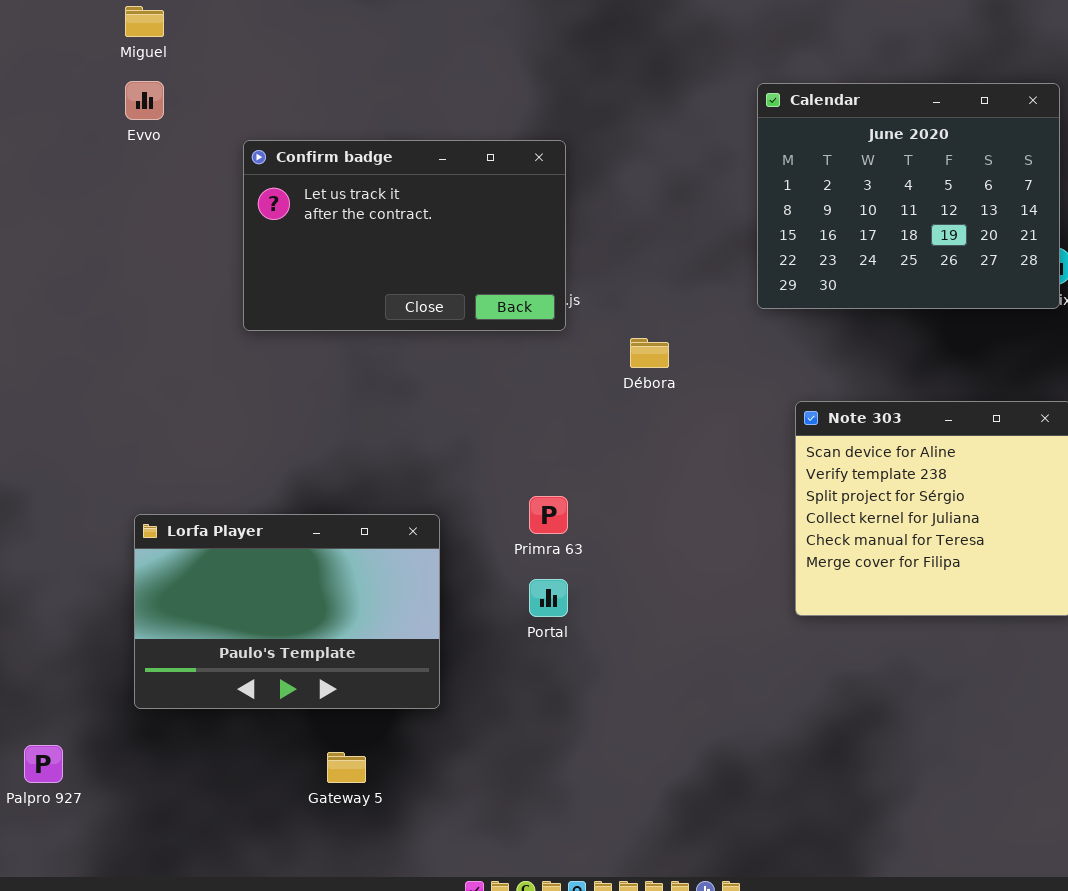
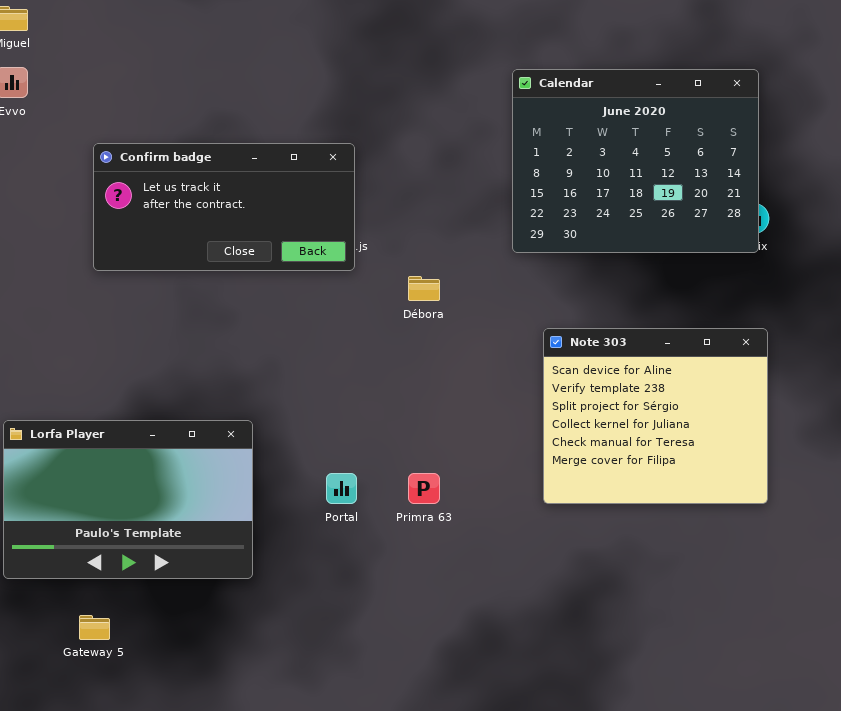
Confirm badge: [243,140,566,331] -> [93,143,355,271], resized
Primra 63: [529,496,568,534] -> [408,473,440,504], moved
Gateway 5: [327,752,366,783] -> [79,615,110,640], moved

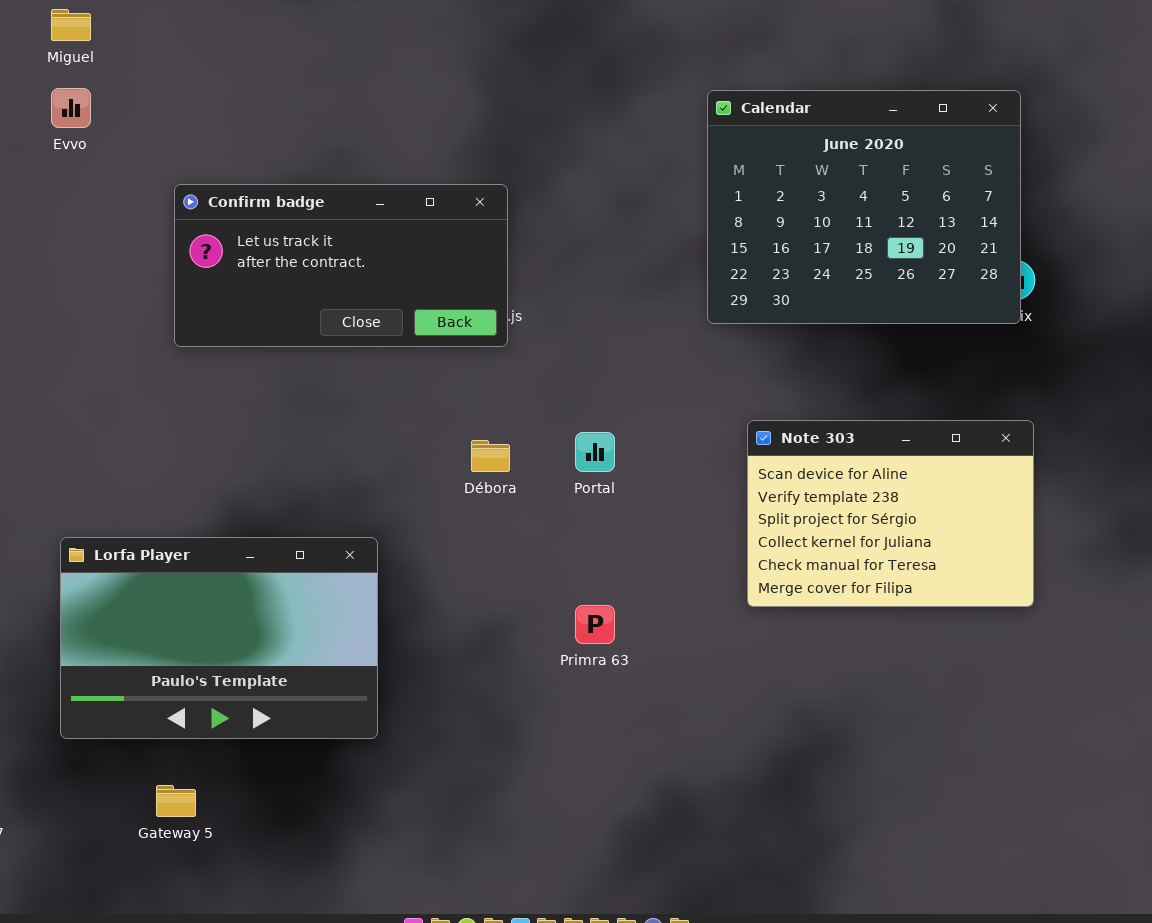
Débora: [408,276,440,301] -> [471,440,510,472], moved
Note 303: [543,328,768,504] -> [747,420,1034,607], resized
Portal: [326,473,357,504] -> [575,432,615,472], moved

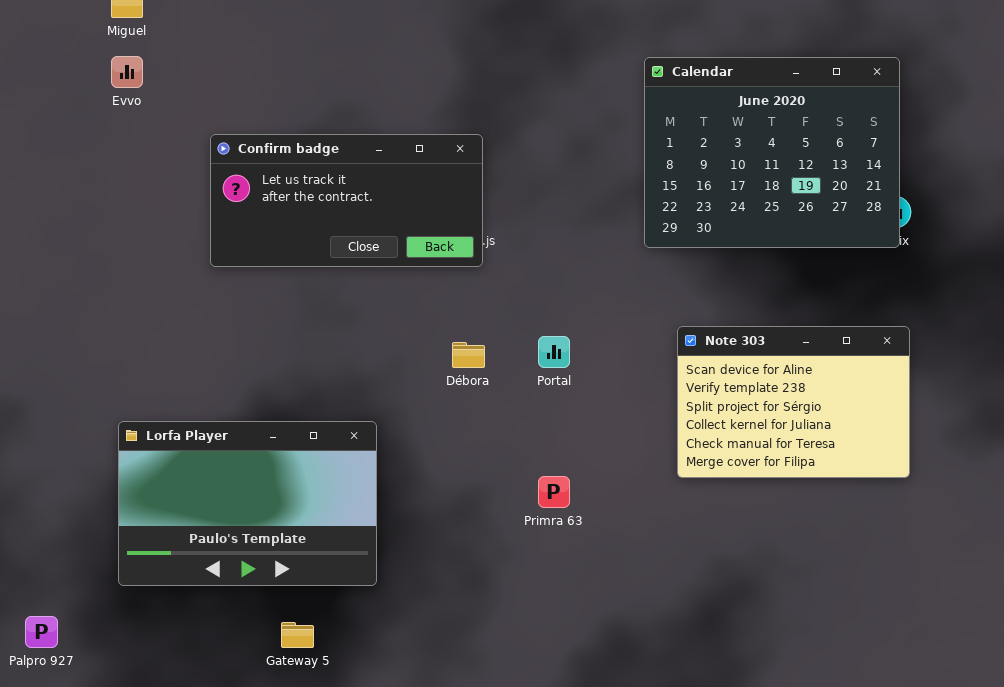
Gateway 5: [156,785,196,817] -> [281,622,314,648], moved

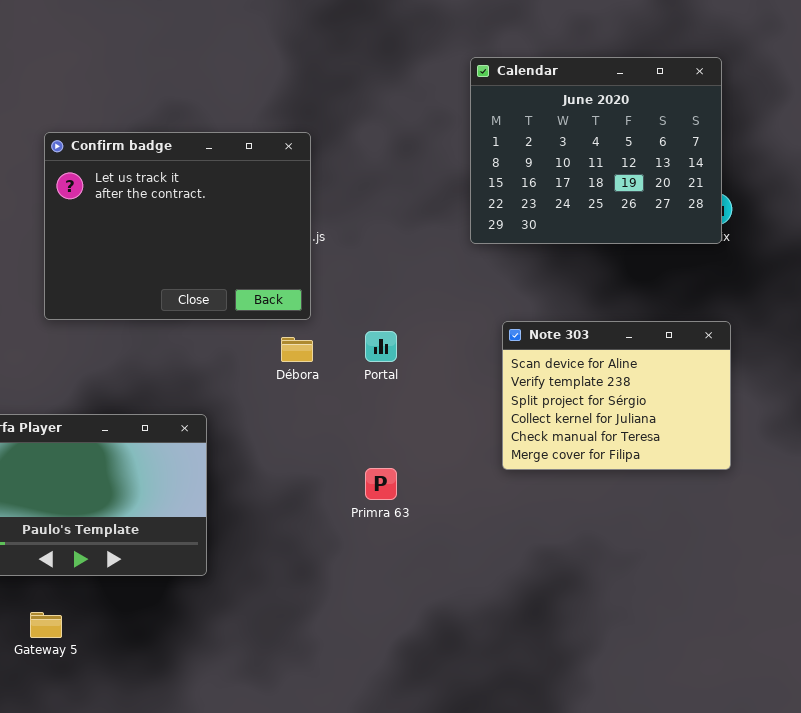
Confirm badge: [210,134,483,267] -> [44,132,311,320], resized
Gateway 5: [281,622,314,648] -> [30,612,62,638], moved

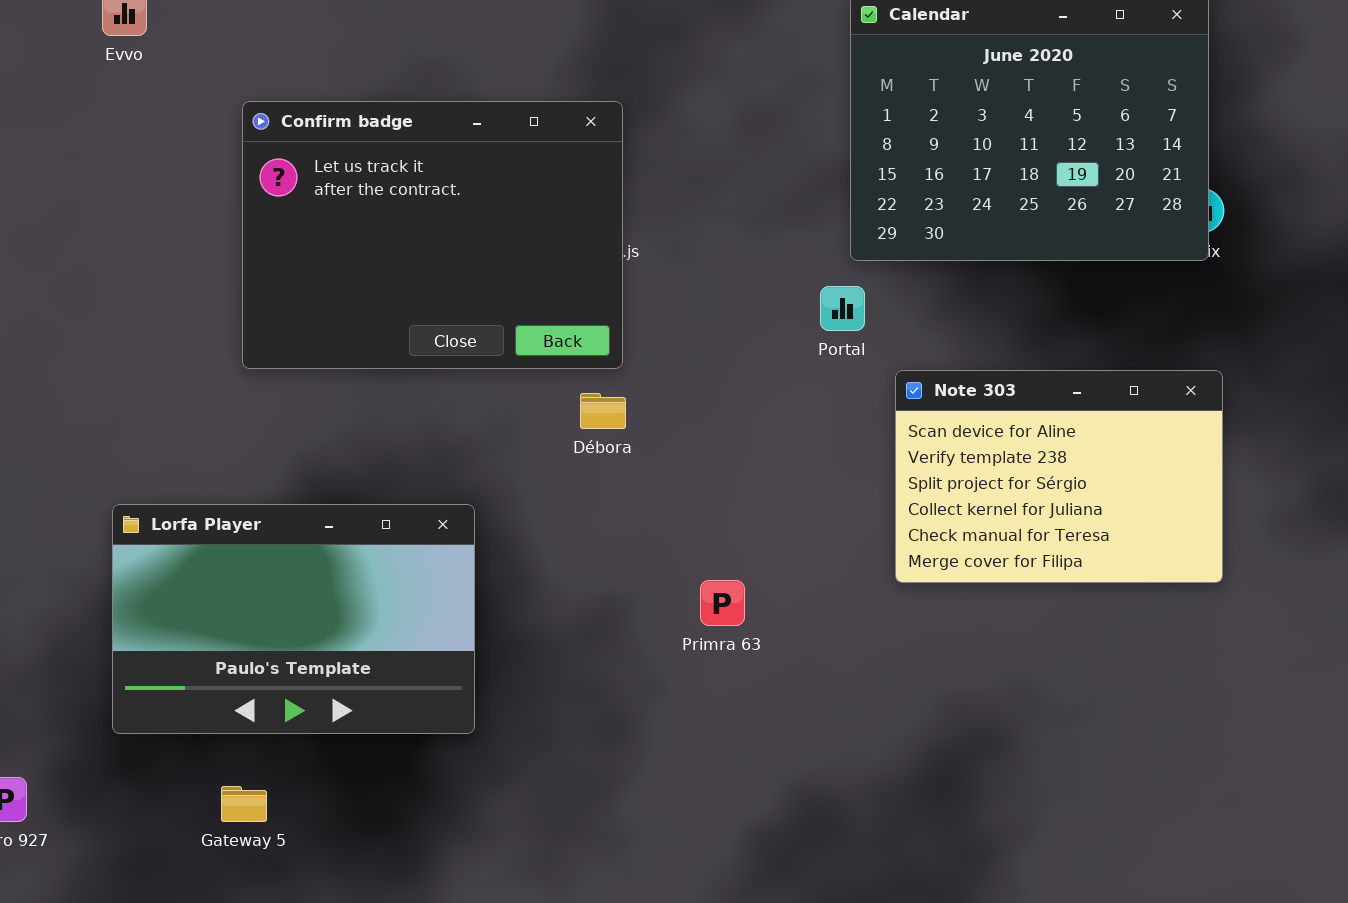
Portal: [365,331,397,362] -> [820,286,865,331], moved

